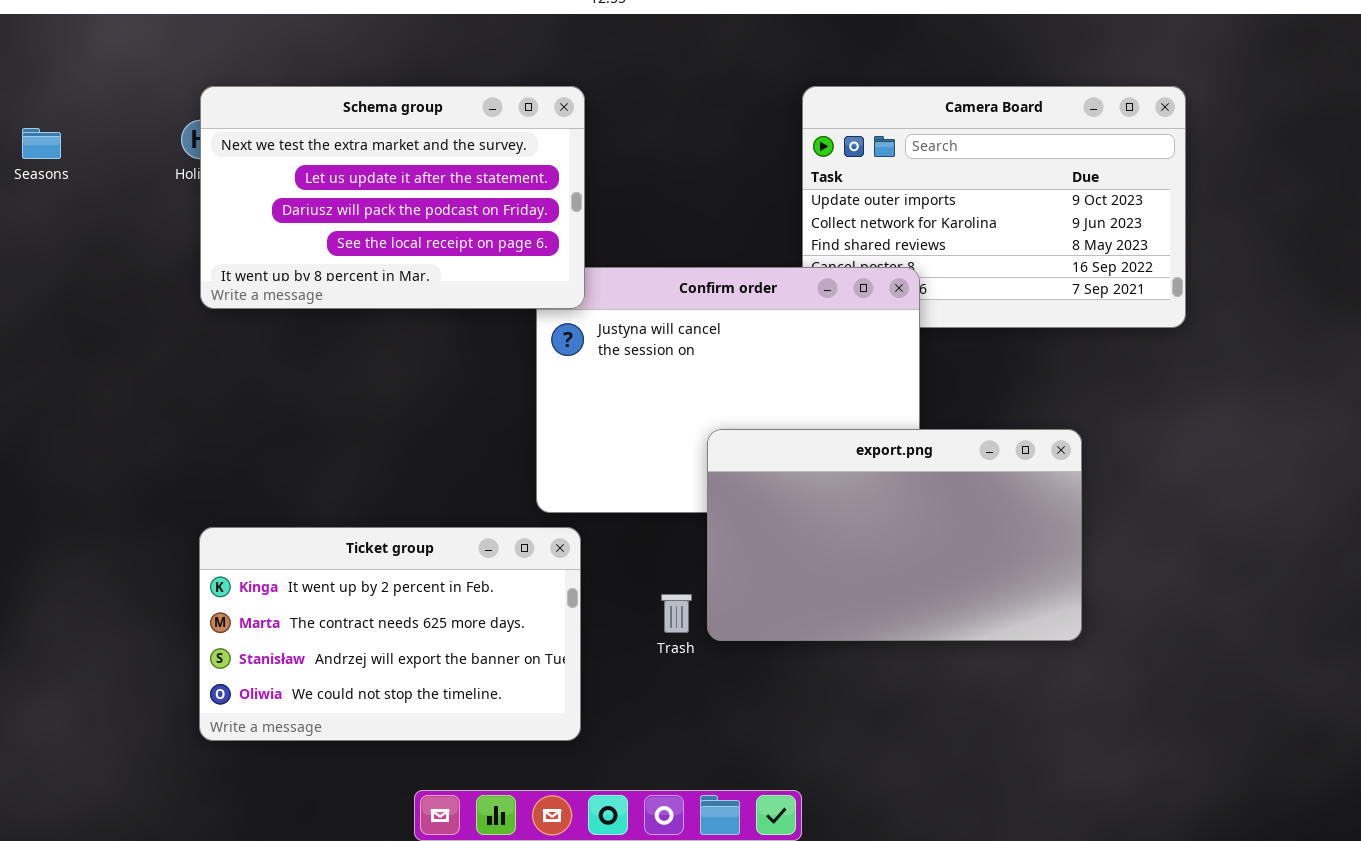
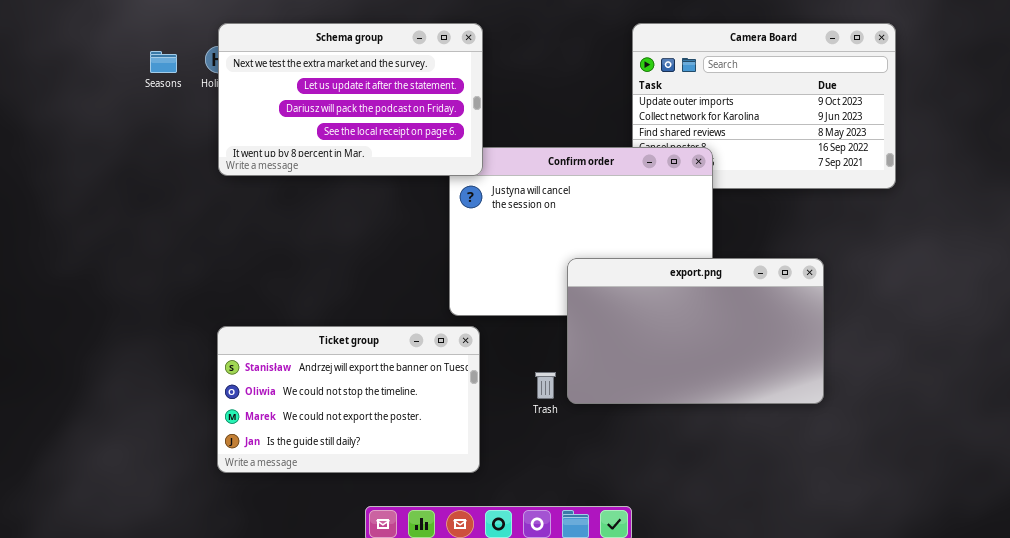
Seasons: [22,128,61,159] -> [150,51,177,73], moved
Ticket group: [199,527,581,741] -> [217,326,480,473], scrolled down 2 rows

